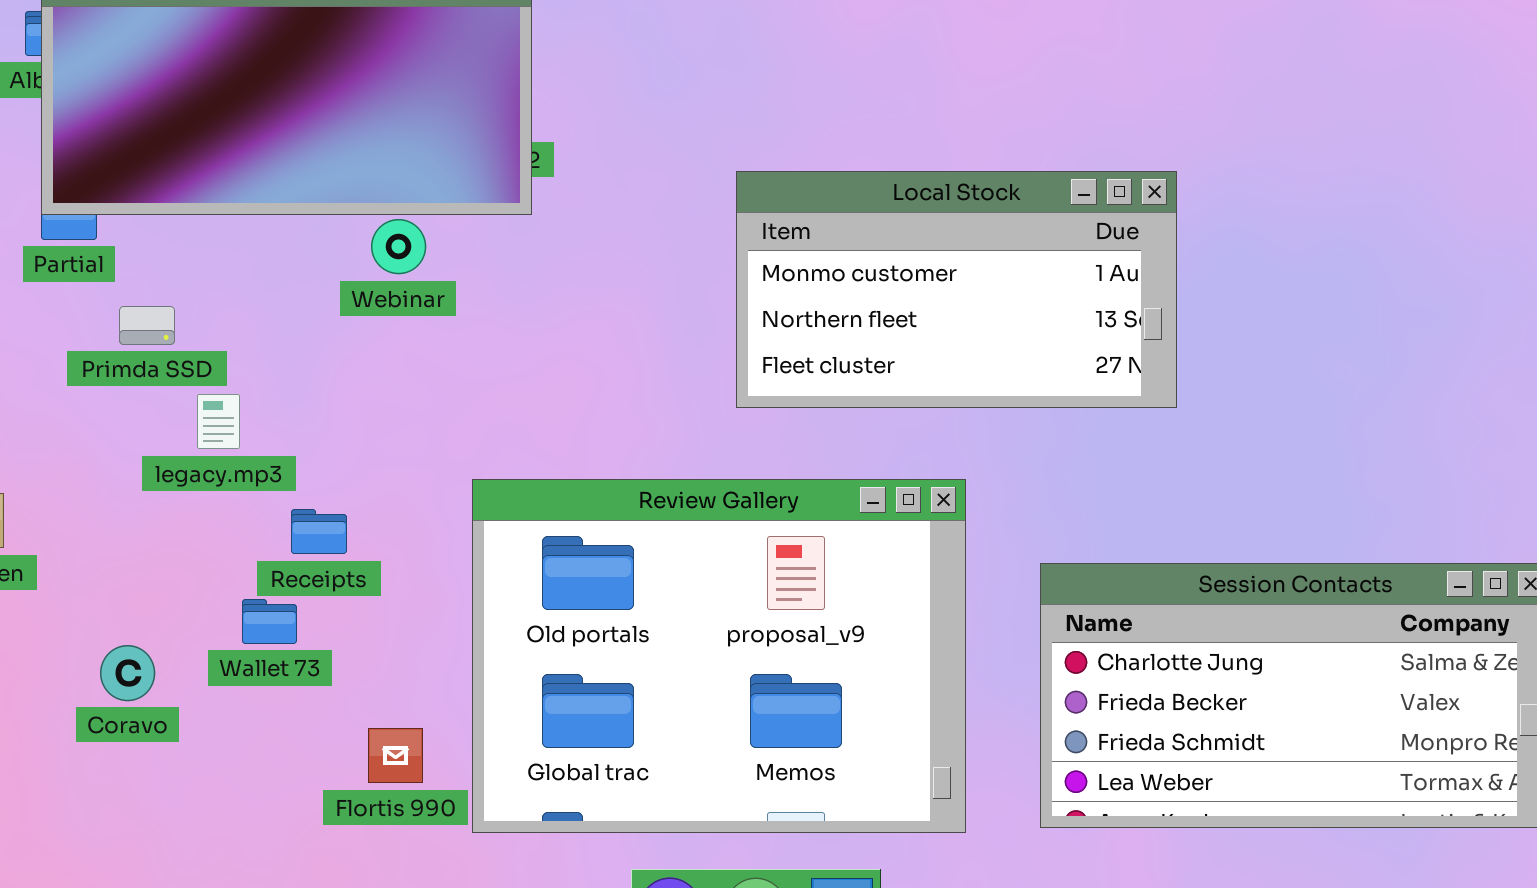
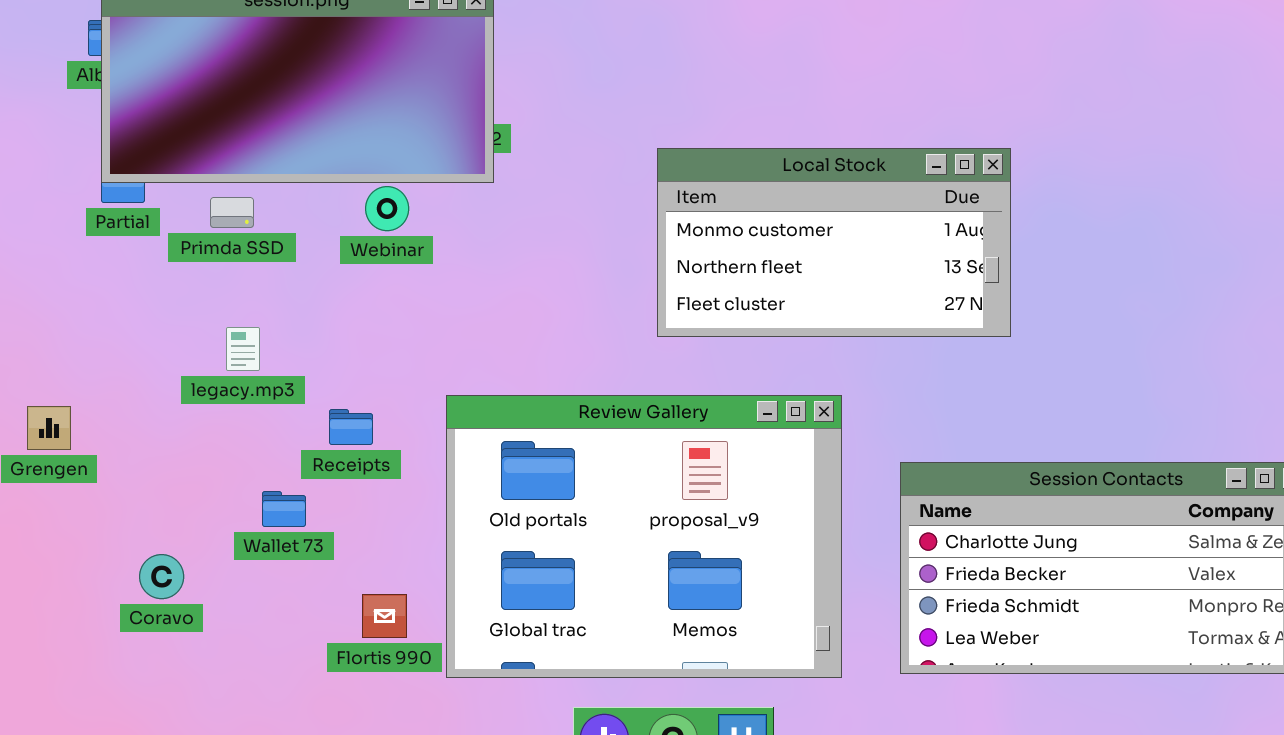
Primda SSD: [119,306,175,345] -> [210,197,254,228], moved
Receipts: [291,509,347,554] -> [329,409,373,445], moved
Coravo: [100,645,155,701] -> [139,554,184,599], moved

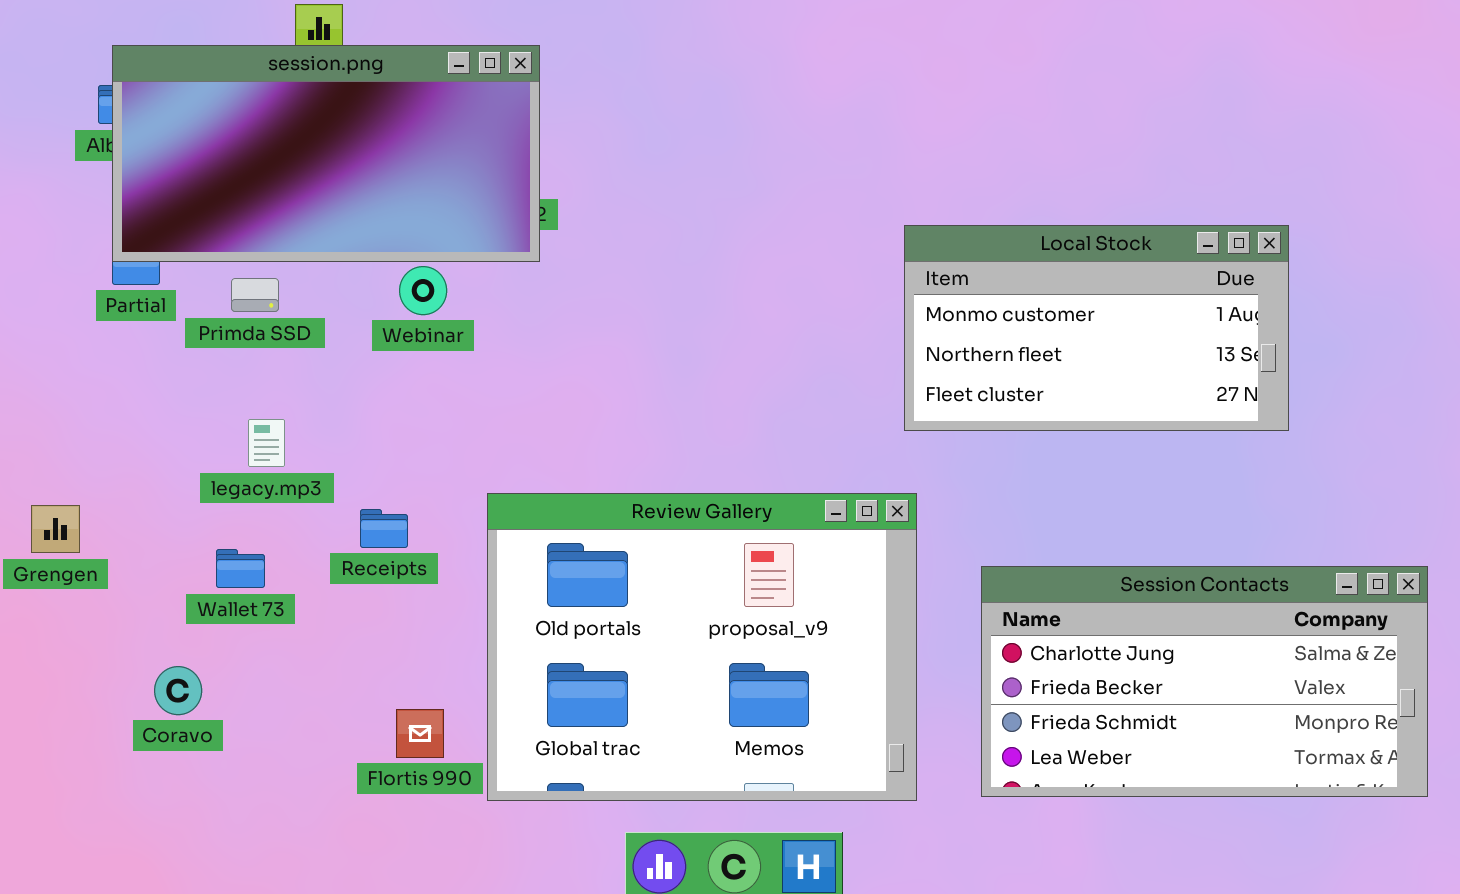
Local Stock: [657,148,1011,337] -> [904,225,1289,431], moved
Wallet 73: [262,491,306,527] -> [216,549,265,588], moved

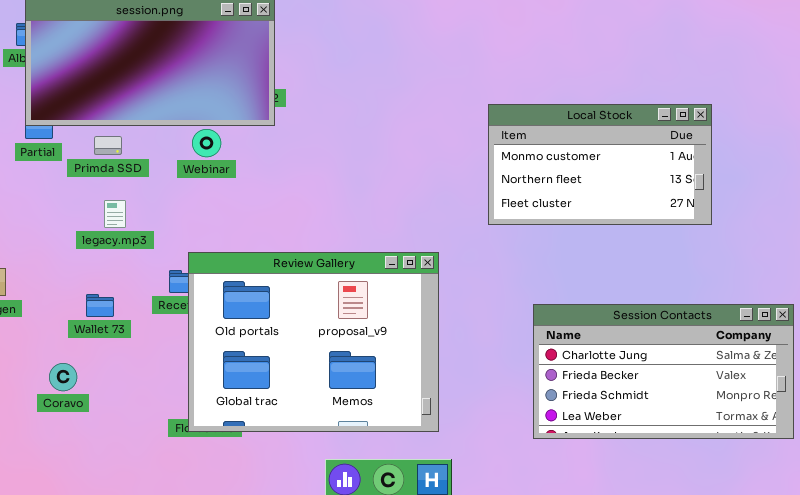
legacy.mp3: [248,419,285,467] -> [104,200,126,228], moved
Review Gallery: [487,493,917,801] -> [188,252,439,432], moved

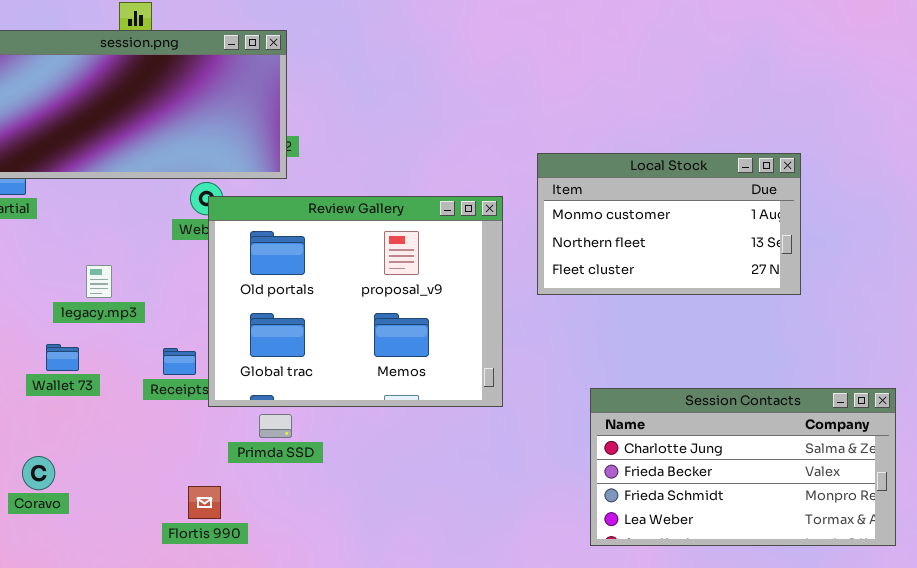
Primda SSD: [94,136,122,155] -> [259,414,292,438], moved
Review Gallery: [188,252,439,432] -> [208,196,503,407], moved
Wallet 73: [86,294,114,317] -> [46,344,79,371], moved

